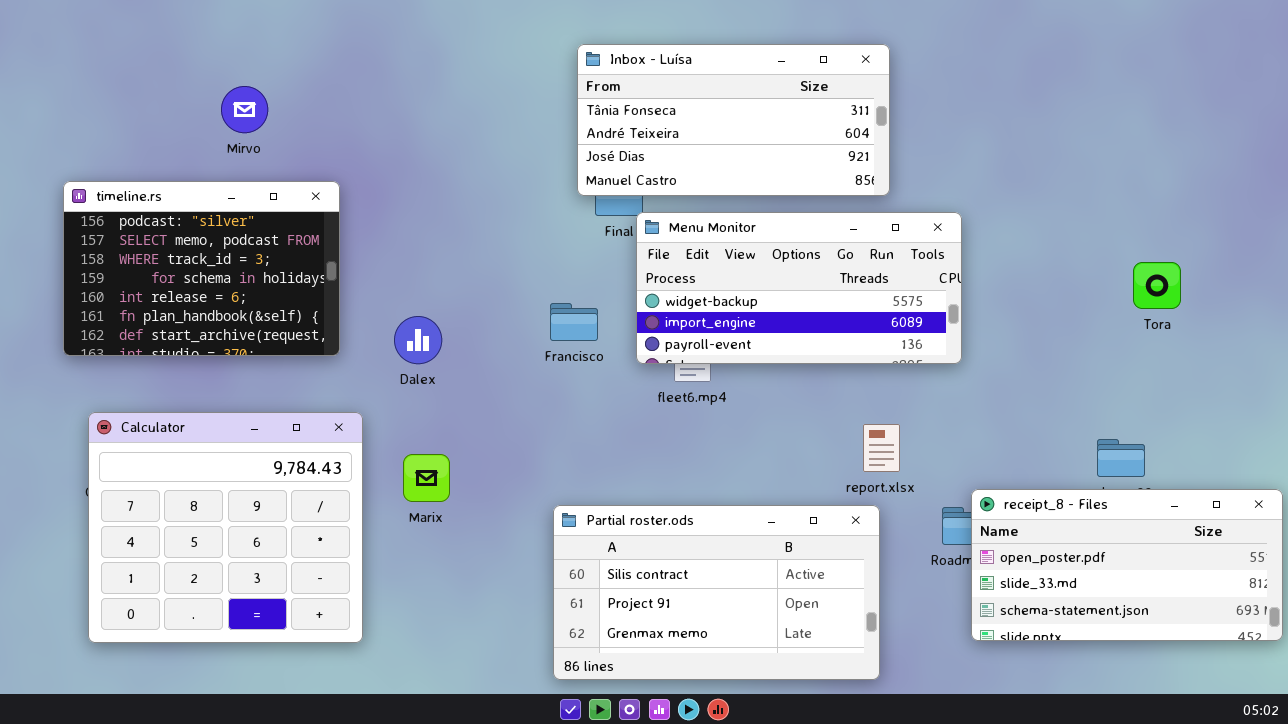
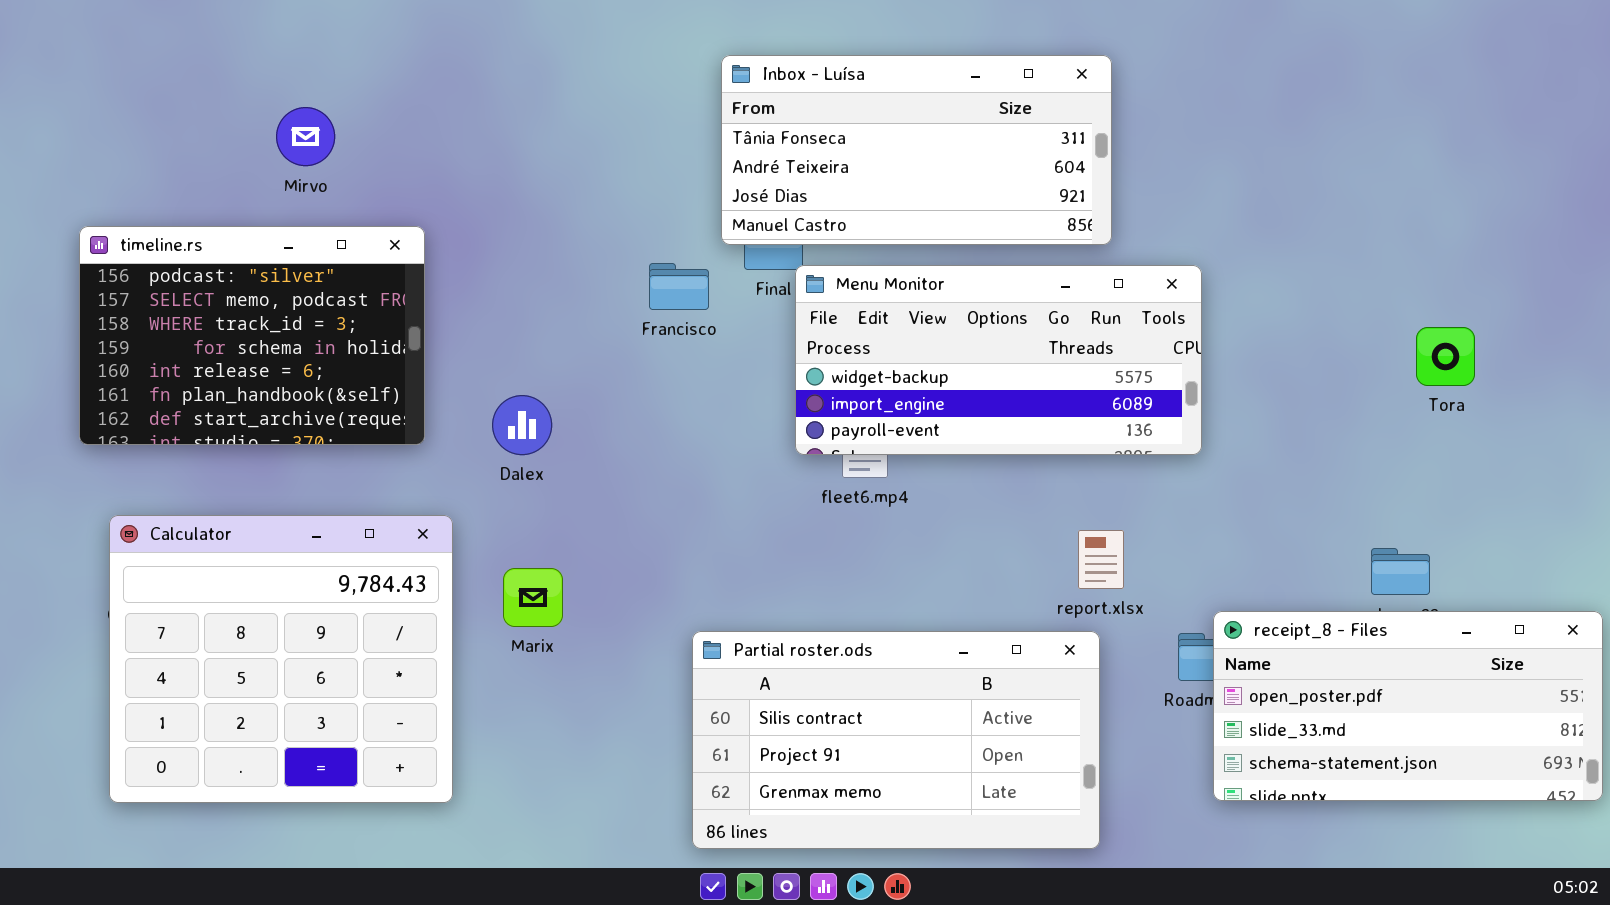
Francisco: [550,303,598,341] -> [649,263,709,310], moved

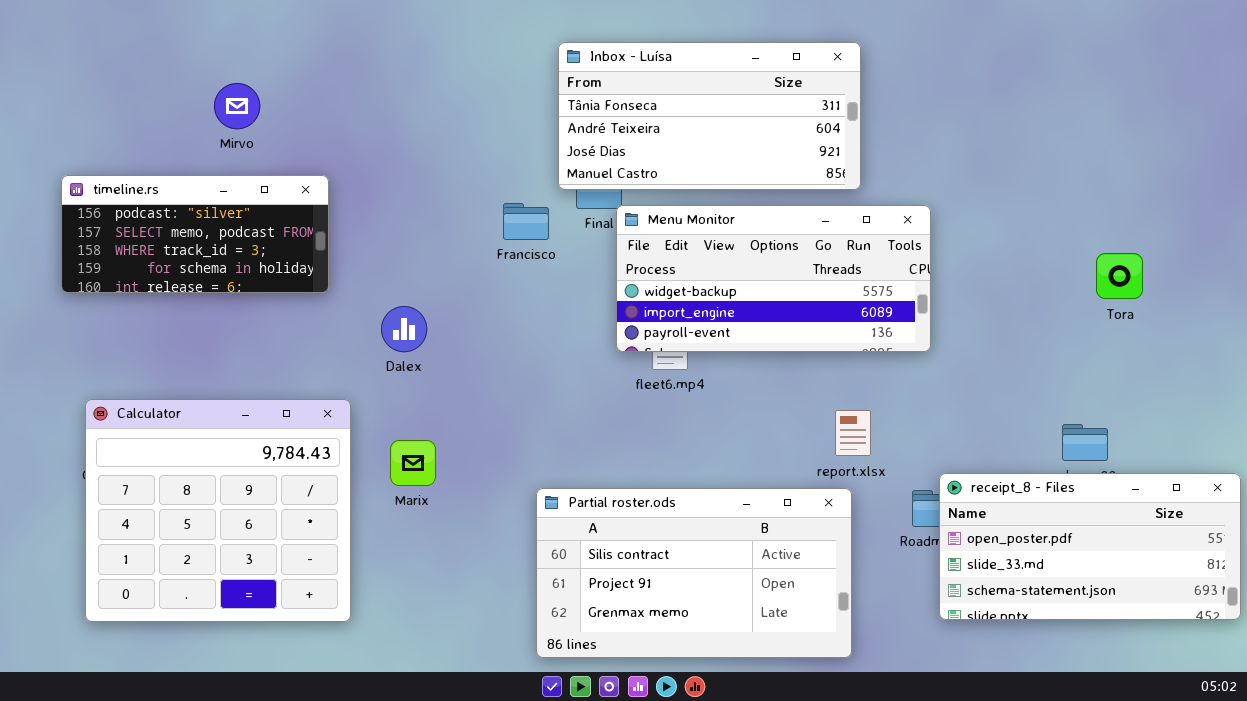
timeline.rs: [79,226,425,445] -> [61,175,329,293], resized

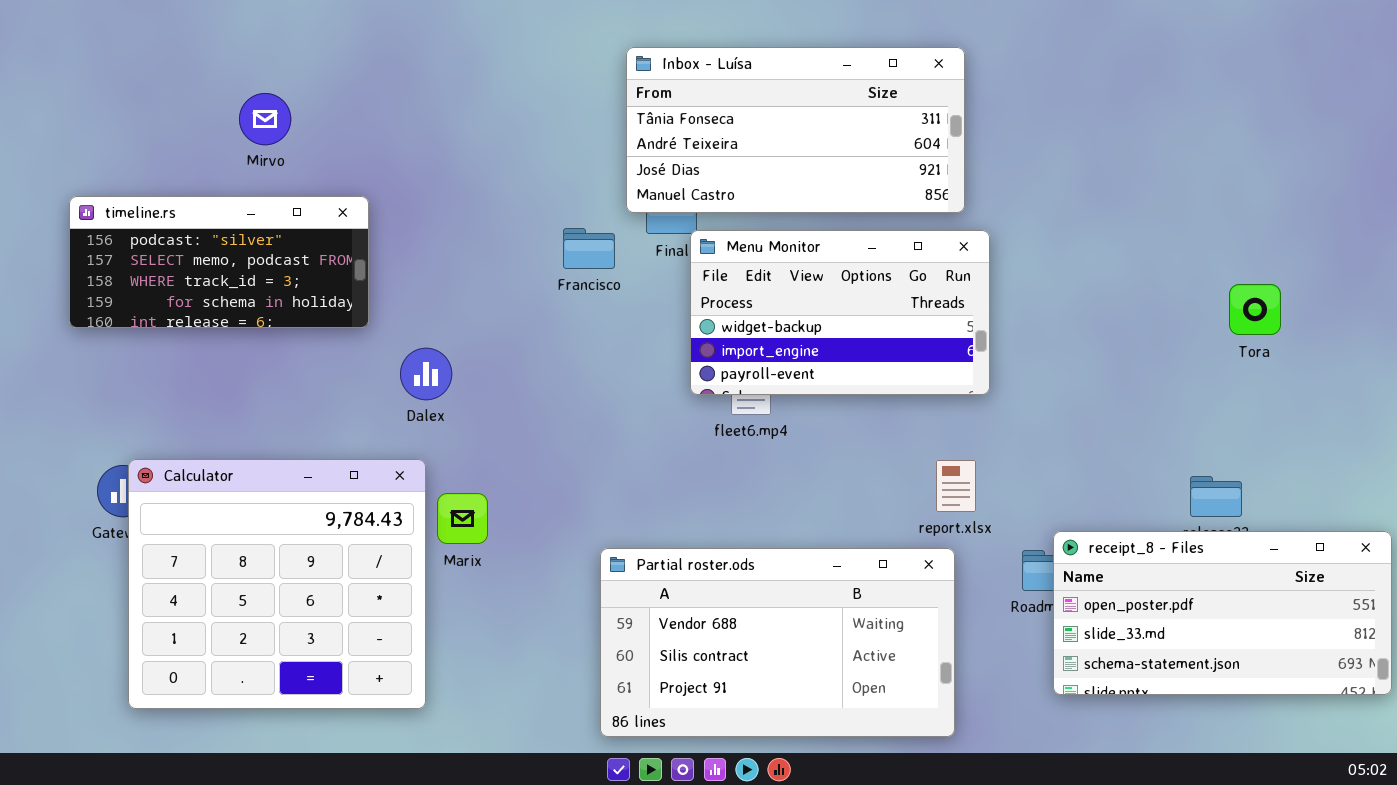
Menu Monitor: [616,205,931,352] -> [690,230,990,395], resized
Dalex: [381,306,427,352] -> [400,348,452,400], moved
Calculator: [85,399,351,622] -> [128,459,426,709], moved
Partial roster.ods: [536,488,852,658] -> [600,548,955,737], scrolled up 1 row

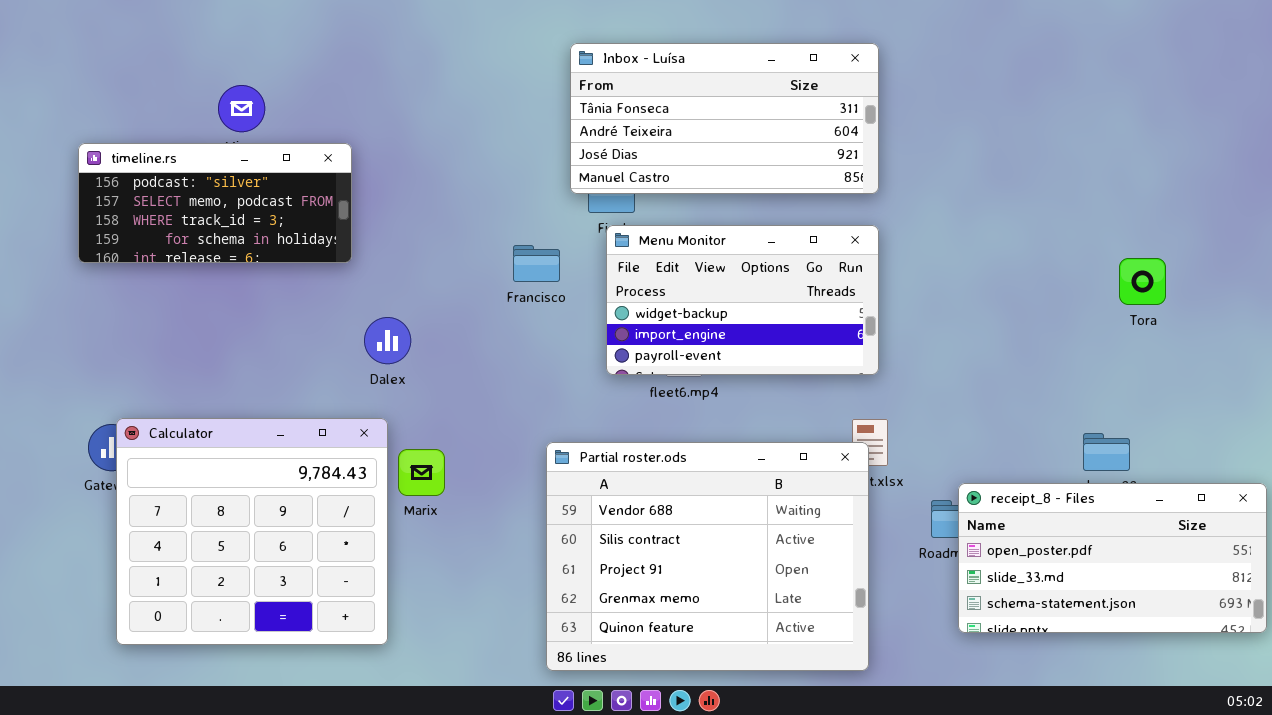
timeline.rs: [69,196,369,328] -> [78,143,352,263], moved
Francisco: [563,228,615,269] -> [513,245,560,282], moved
Menu Monitor: [690,230,990,395] -> [606,225,879,375], moved
Partial roster.ods: [600,548,955,737] -> [546,442,869,671], resized

